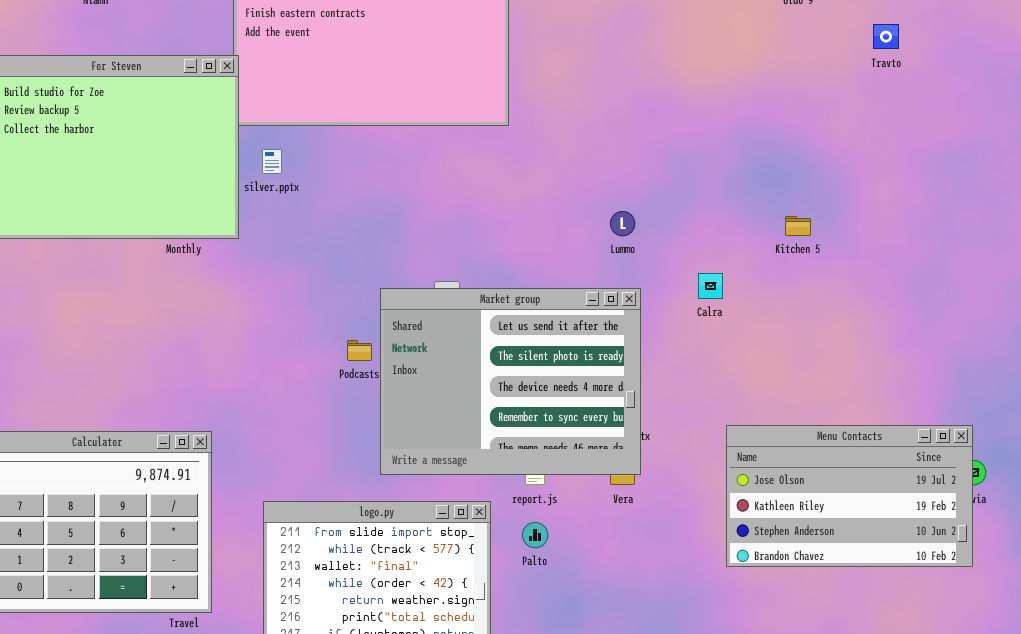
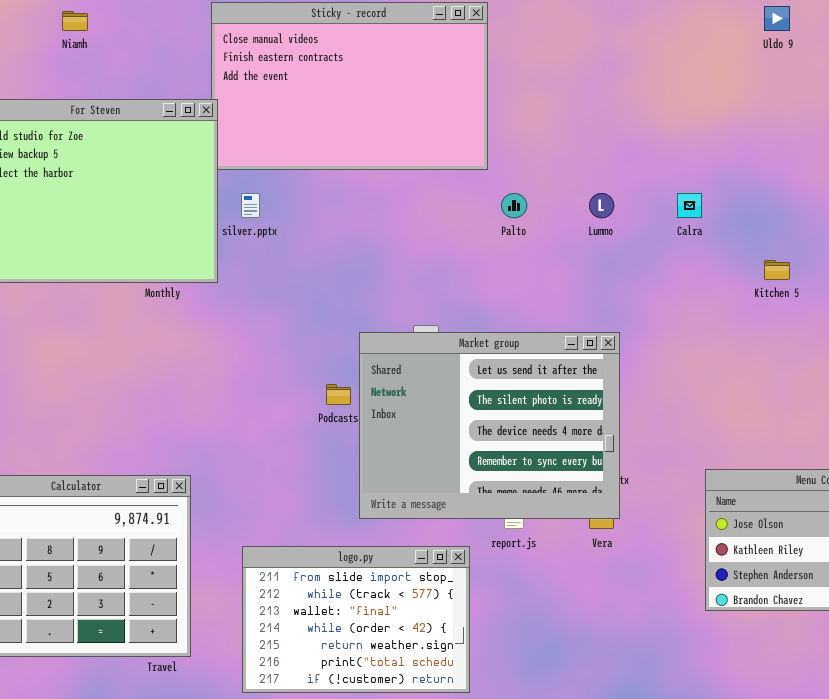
Lummo: [610,211,635,236] -> [589,193,614,218], moved
Calra: [698,273,723,299] -> [677,193,702,218], moved
Palto: [522,522,548,548] -> [501,193,527,218], moved

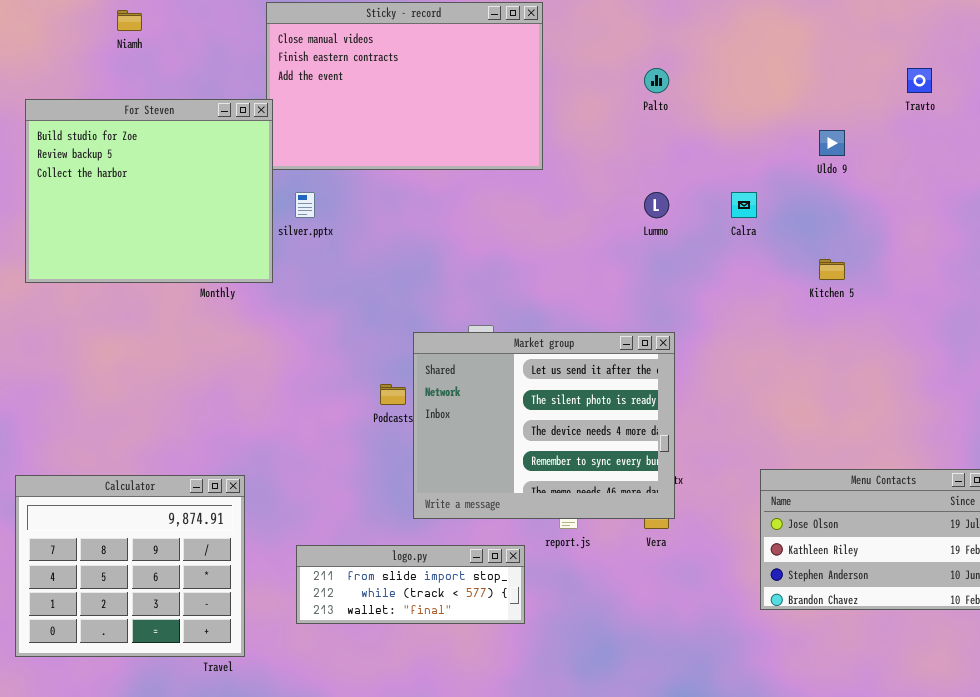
Uldo 9: [764,6,790,31] -> [819,130,845,156], moved
Palto: [501,193,527,218] -> [644,68,669,93], moved
logo.py: [242,546,470,693] -> [296,545,525,624], resized

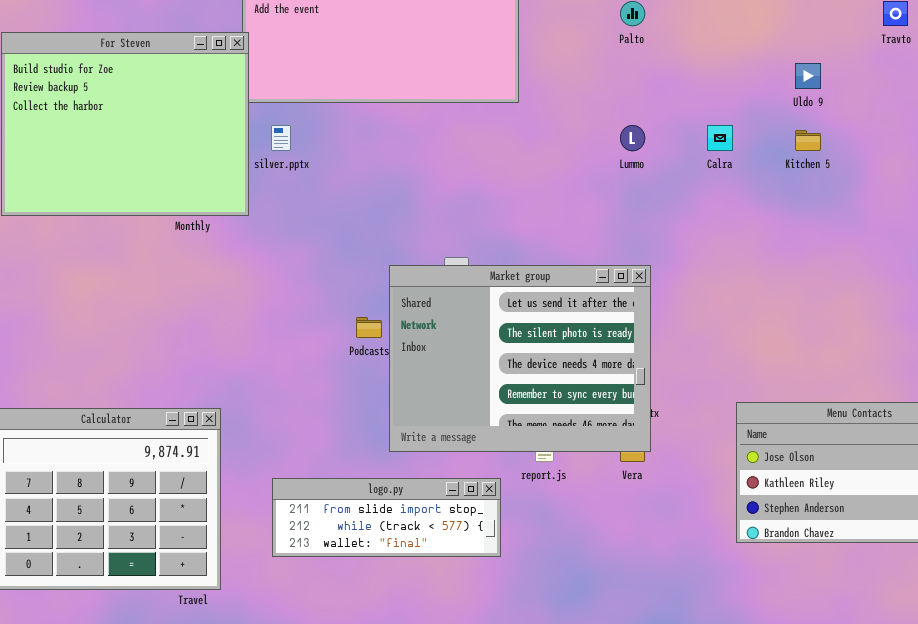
Kitchen 5: [819,259,845,280] -> [795,130,821,151], moved

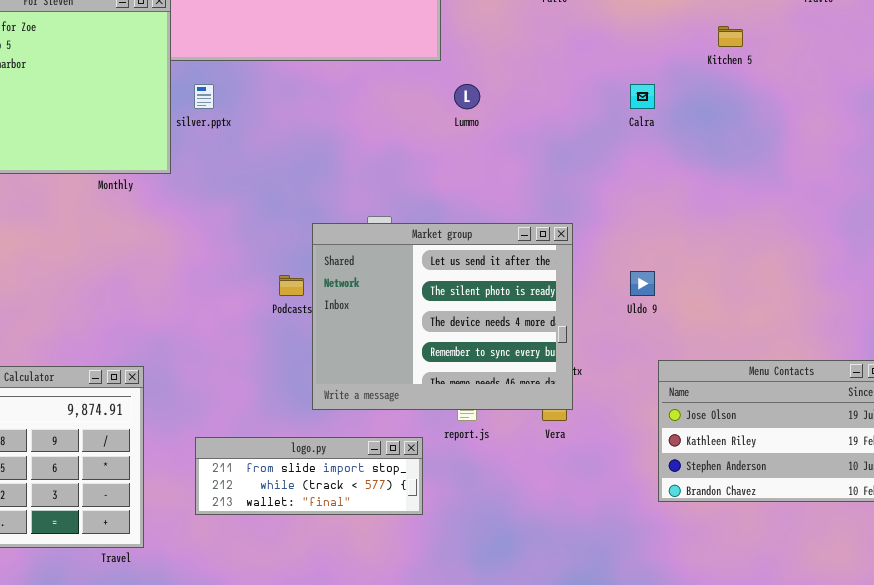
Uldo 9: [795,63,821,89] -> [630,271,655,296], moved
Lummo: [620,125,645,151] -> [454,84,480,109], moved
Kitchen 5: [795,130,821,151] -> [718,26,743,47], moved

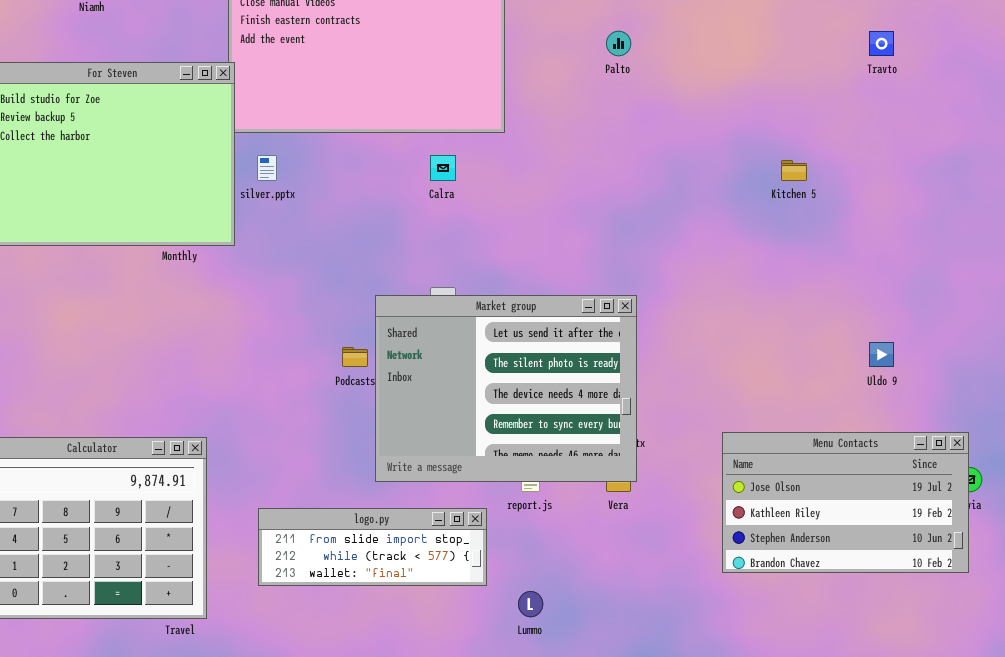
Kitchen 5: [718,26,743,47] -> [781,160,807,181], moved
Lummo: [454,84,480,109] -> [518,591,543,617], moved
Calra: [630,84,655,109] -> [430,155,456,181], moved
Uldo 9: [630,271,655,296] -> [869,342,894,367], moved

